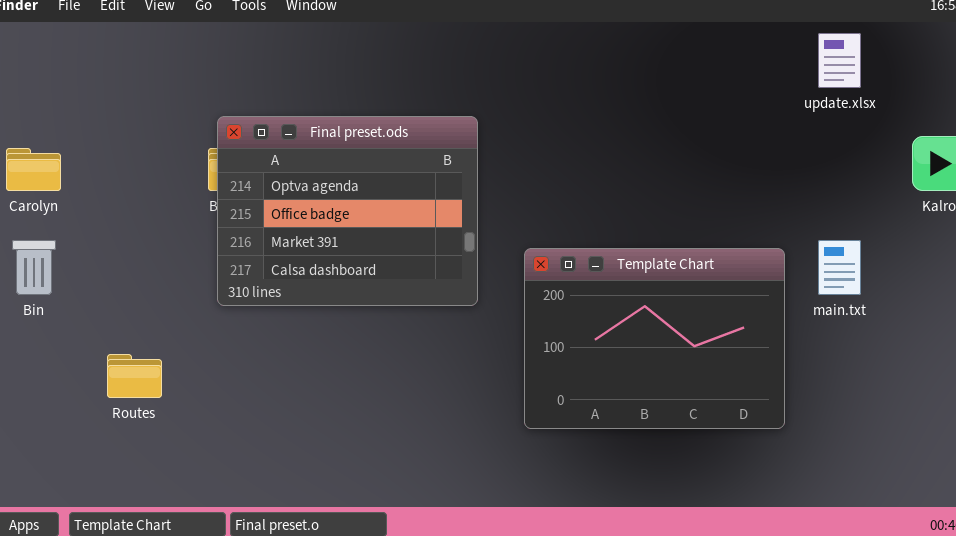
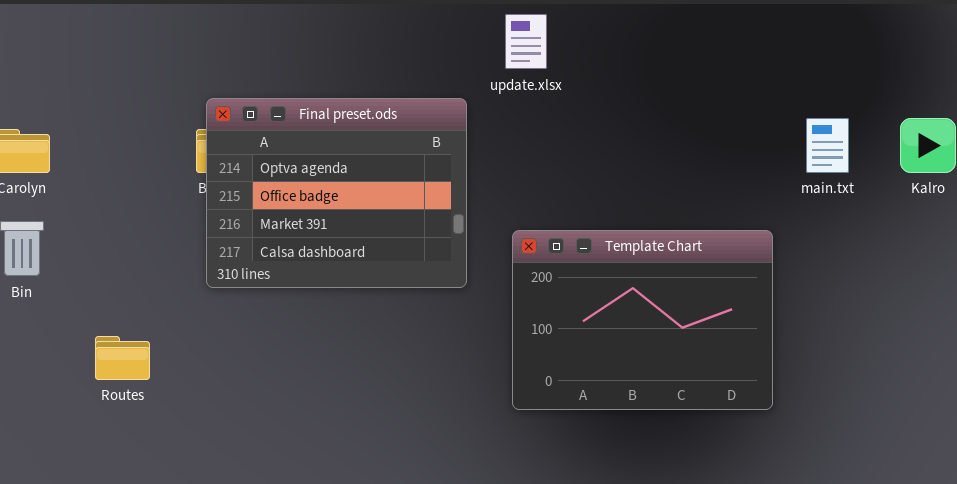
update.xlsx: [818,33,861,88] -> [505,14,547,69], moved
main.txt: [818,240,861,295] -> [806,118,849,173], moved

